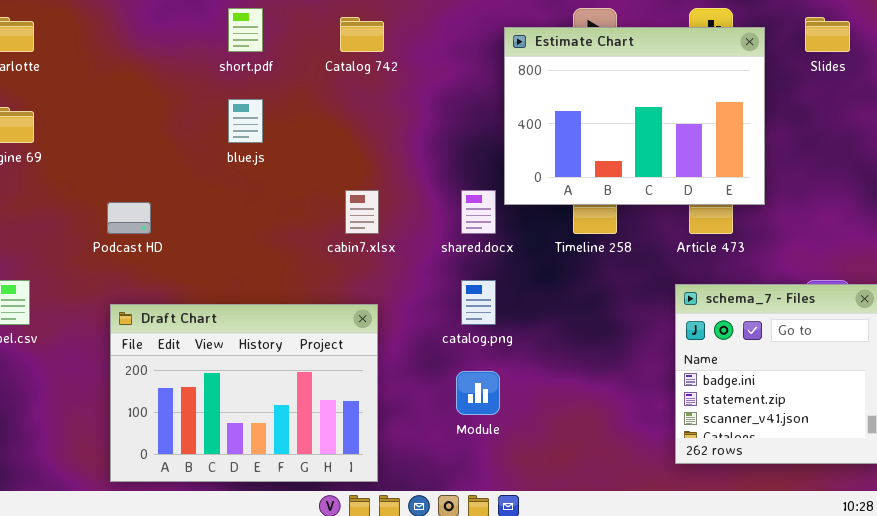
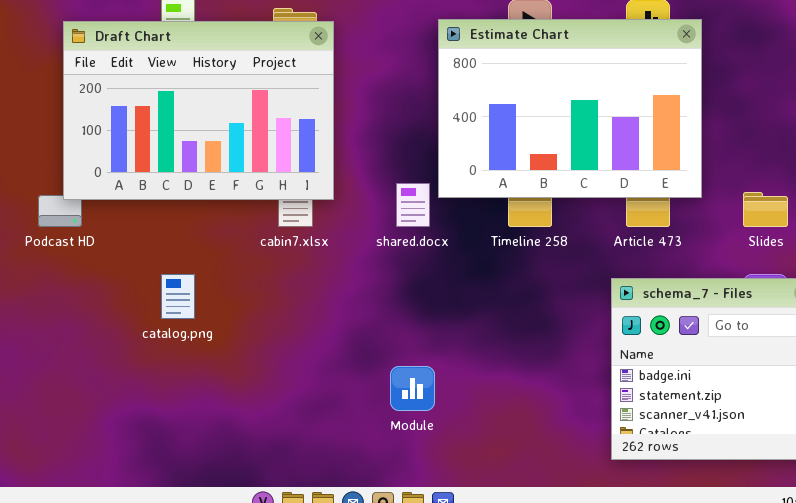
Slides: [805,17,850,52] -> [743,192,788,227], moved
catalog.png: [461,280,496,325] -> [161,274,195,319], moved
Draft Chart: [110,304,378,482] -> [63,21,334,200], moved

